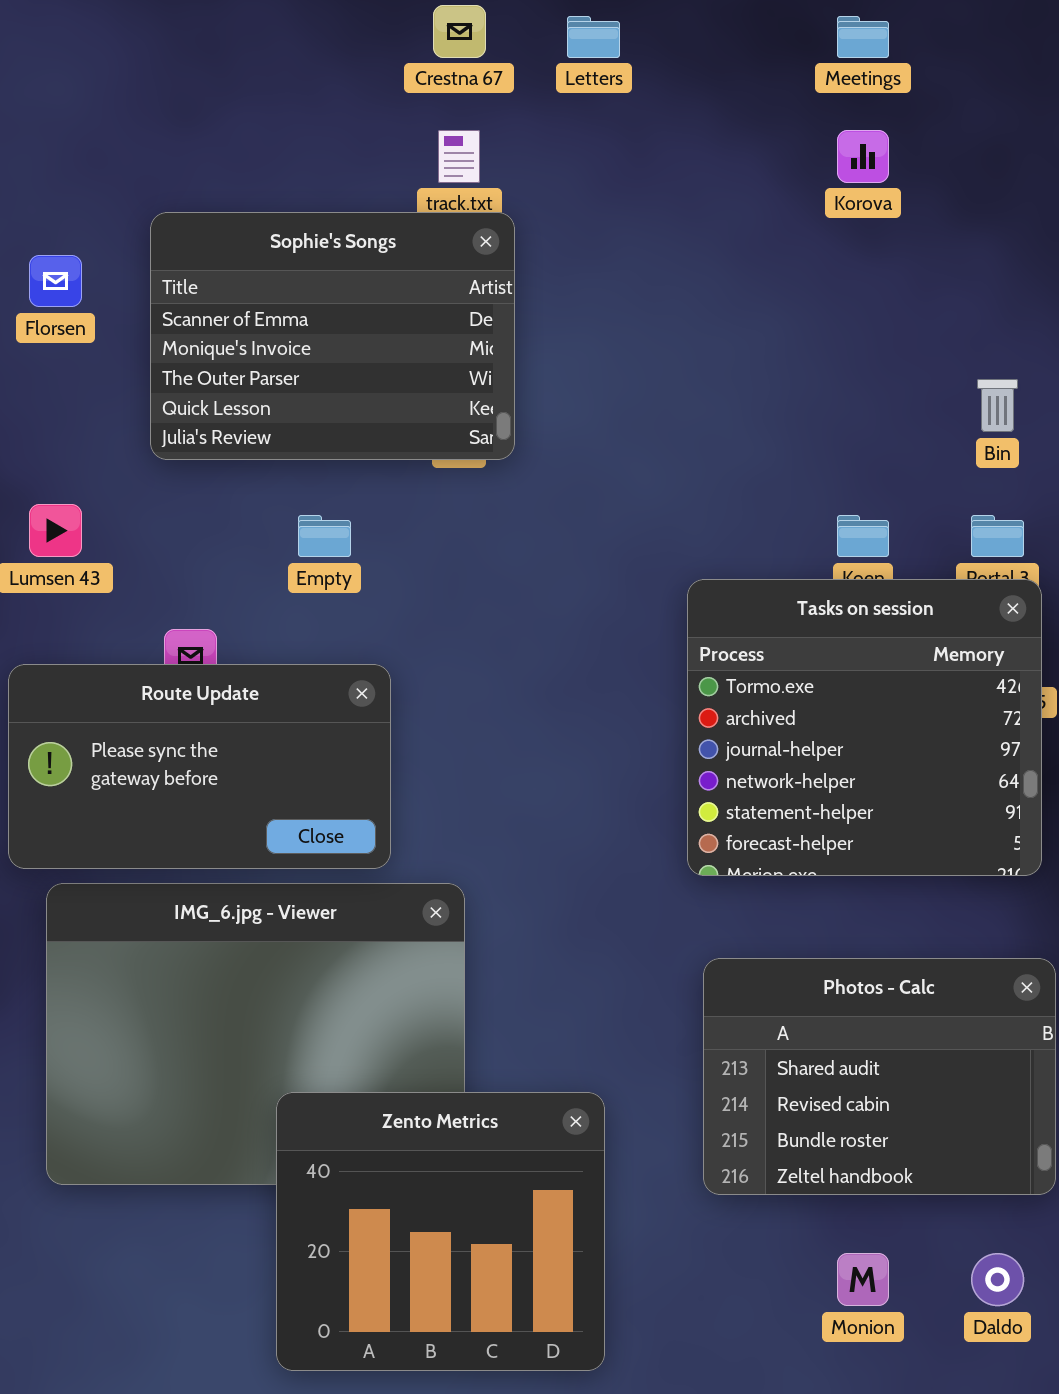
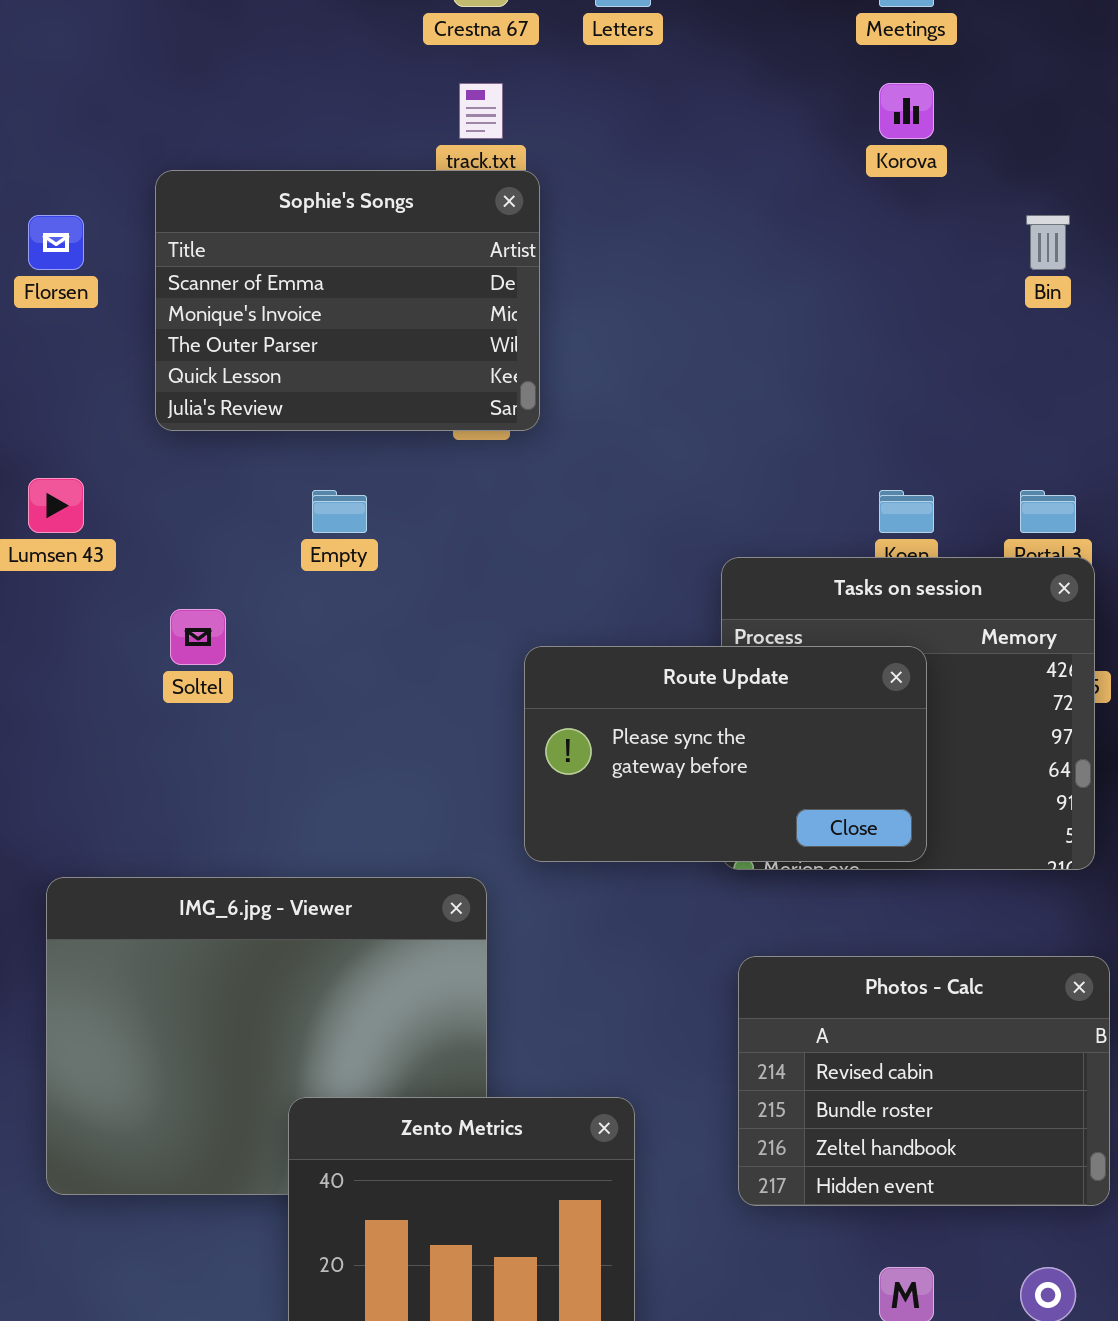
Bin: [977,379,1018,432] -> [1026,215,1070,270], moved
Route Update: [8,664,391,869] -> [524,646,927,862], moved
Photos - Calc: [703,958,1056,1195] -> [738,956,1110,1206], scrolled down 1 row

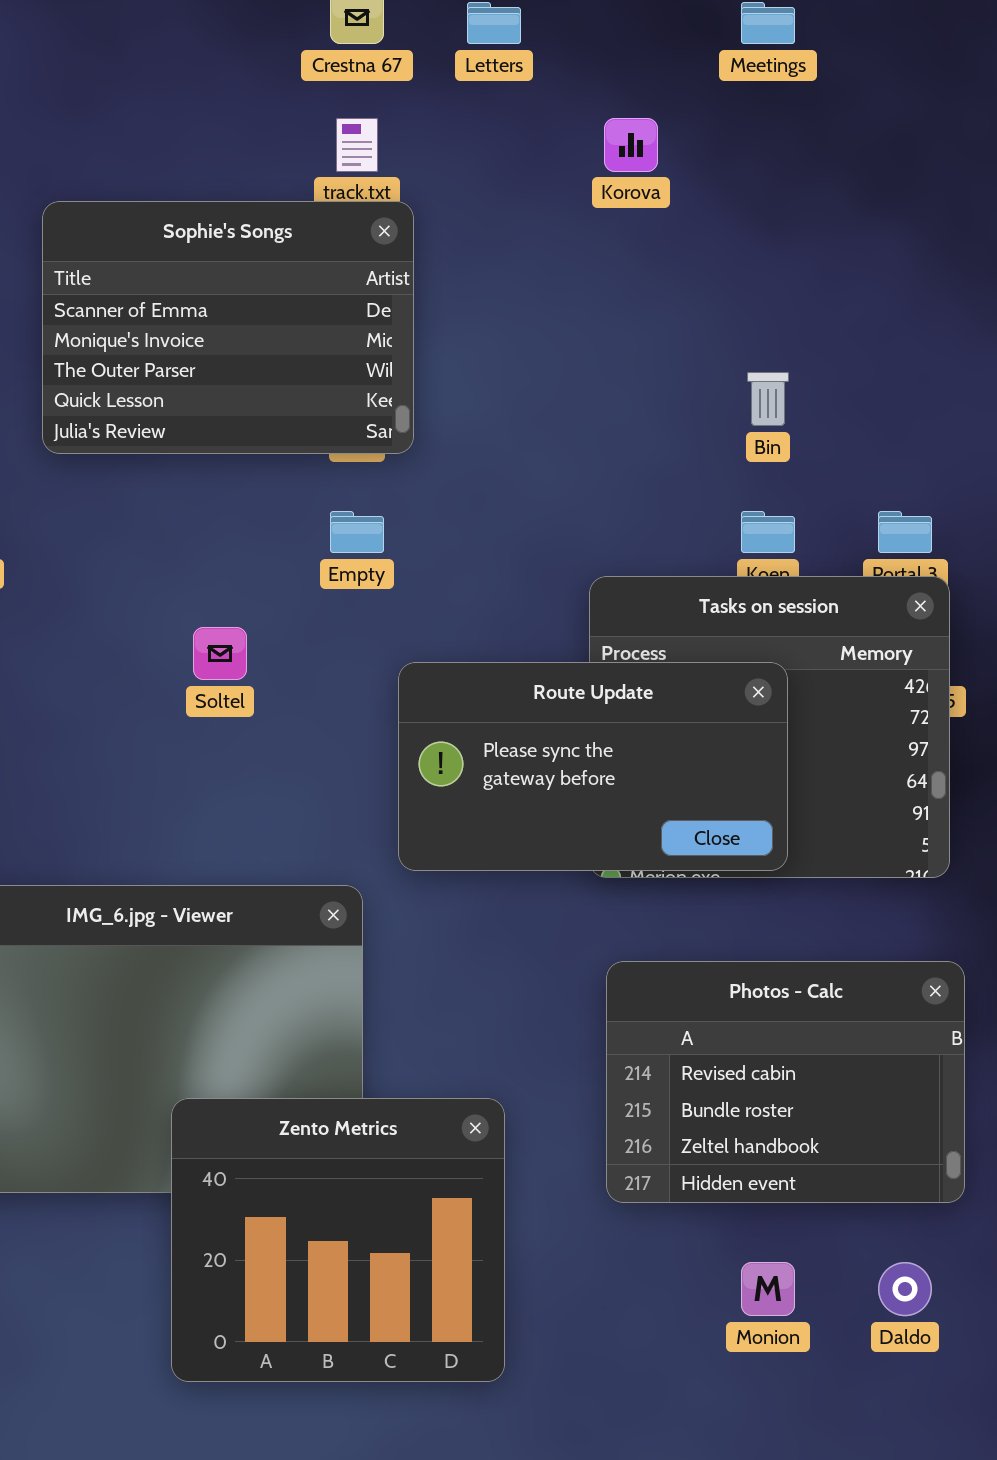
Korova: [879,83,934,139] -> [604,118,658,172], moved
Bin: [1026,215,1070,270] -> [747,372,789,426], moved
Empty: [312,490,367,533] -> [330,511,384,553], moved
Soltel: [170,609,226,665] -> [193,627,247,680], moved

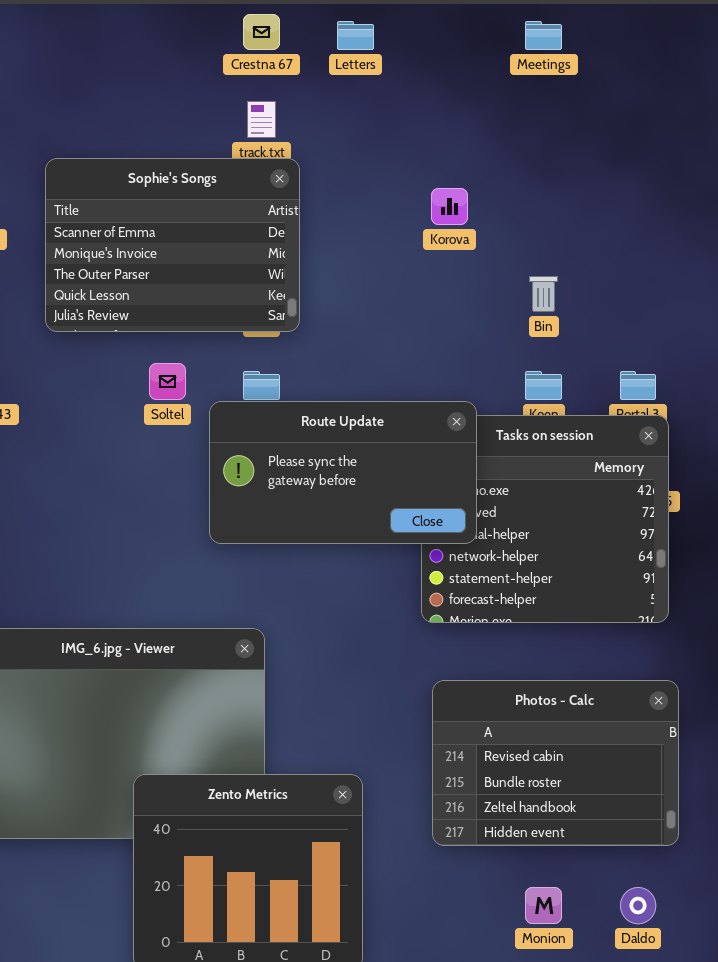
Korova: [604,118,658,172] -> [431,188,468,225], moved
Soltel: [193,627,247,680] -> [149,363,186,400], moved
Route Update: [398,662,788,871] -> [209,401,477,544], moved

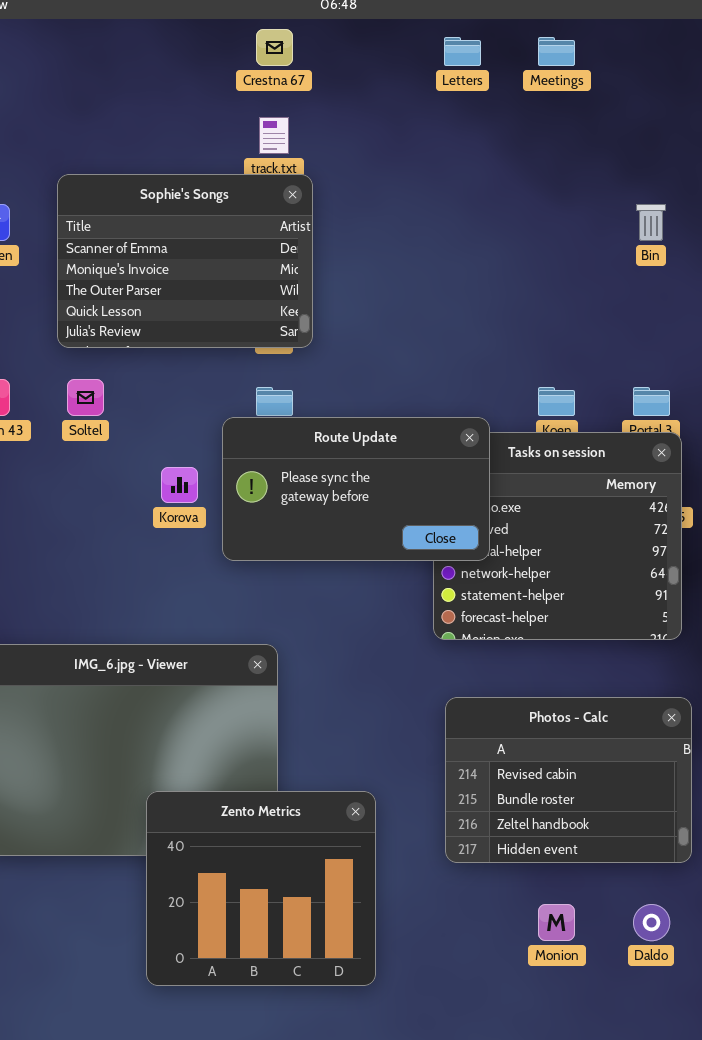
Letters: [337,21,374,50] -> [444,37,481,66], moved
Korova: [431,188,468,225] -> [161,467,198,503], moved
Bin: [529,276,558,312] -> [636,204,666,241], moved
Soltel: [149,363,186,400] -> [67,379,104,416], moved

